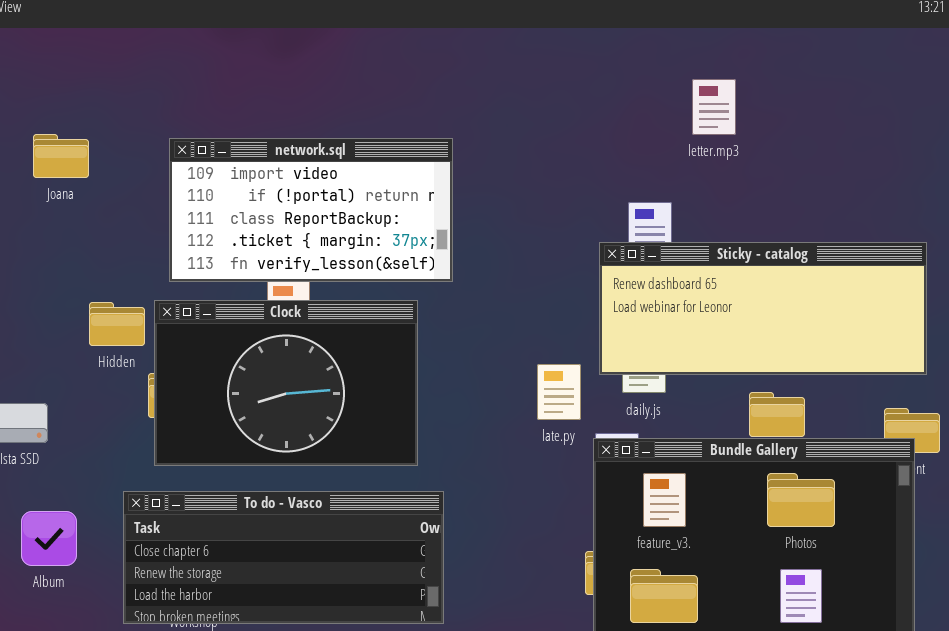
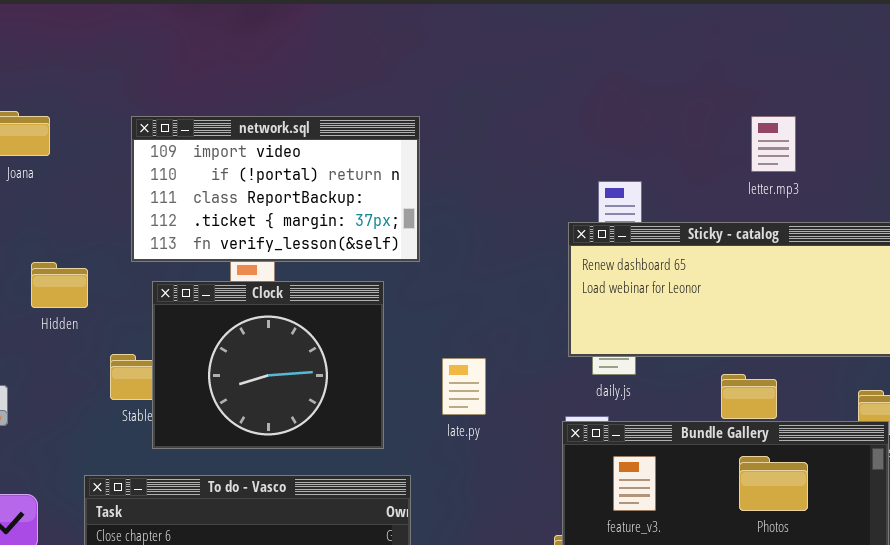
letter.mp3: [692,79,736,135] -> [751,116,796,172], moved
Clock: [154,300,418,466] -> [152,281,384,449], resized
Hidden: [89,302,145,346] -> [31,262,88,308], moved
late.py: [537,364,581,420] -> [442,358,486,415], moved

